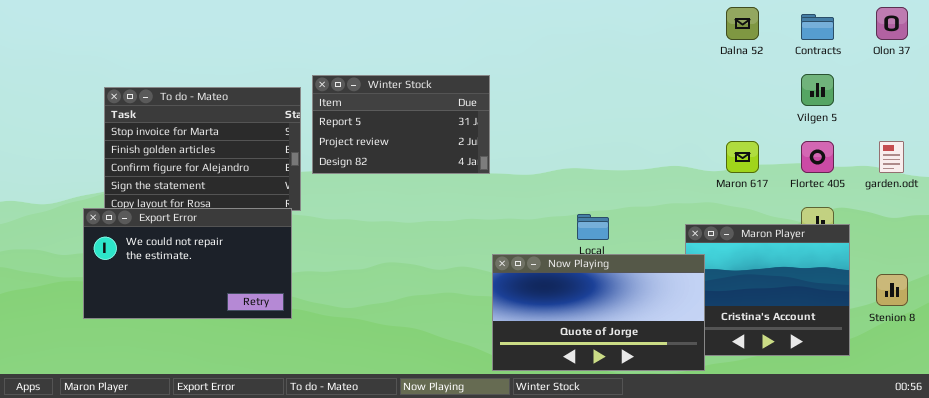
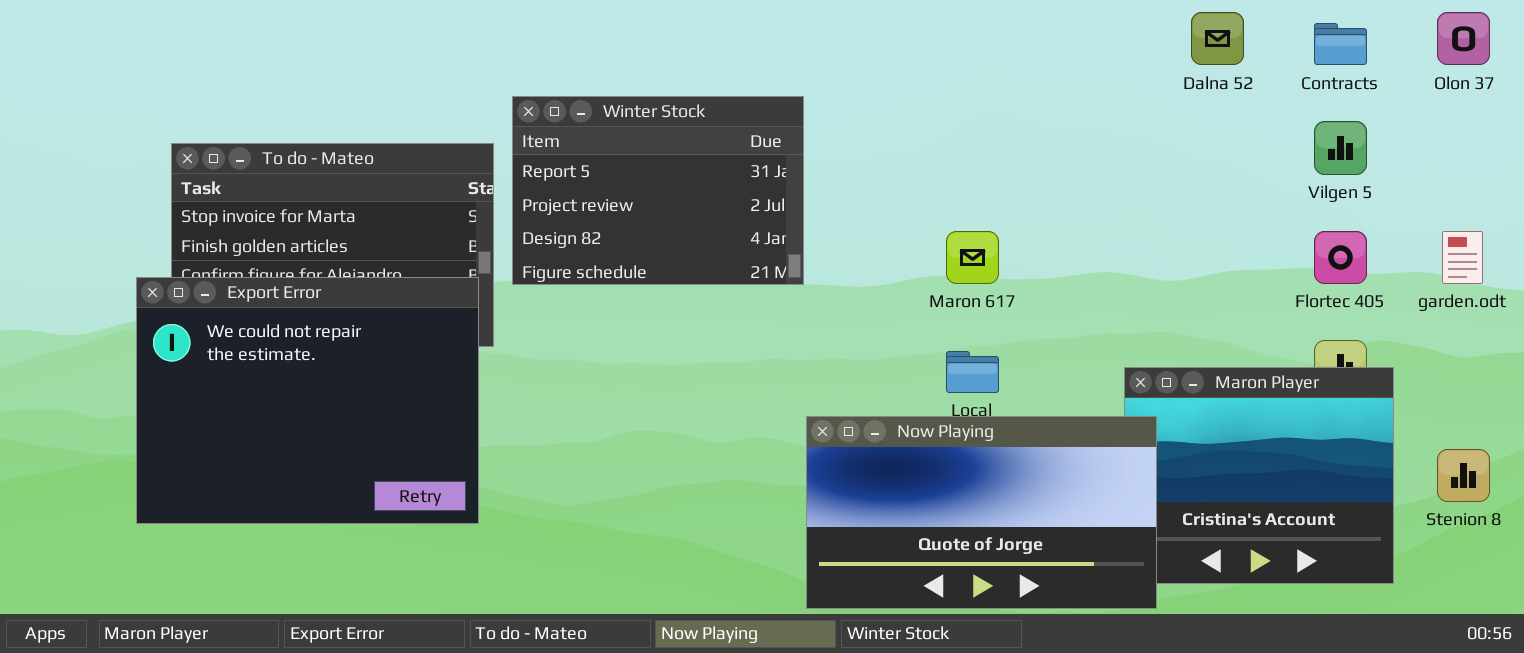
Winter Stock: [312,75,490,174] -> [512,96,804,285], resized
Maron 617: [726,141,759,173] -> [946,231,999,284], moved
Export Error: [83,208,292,319] -> [136,277,479,524], resized

